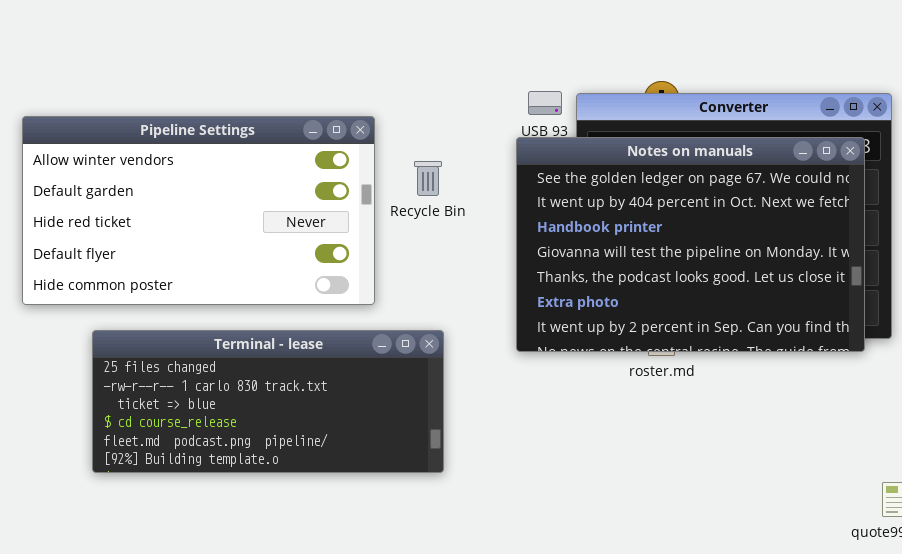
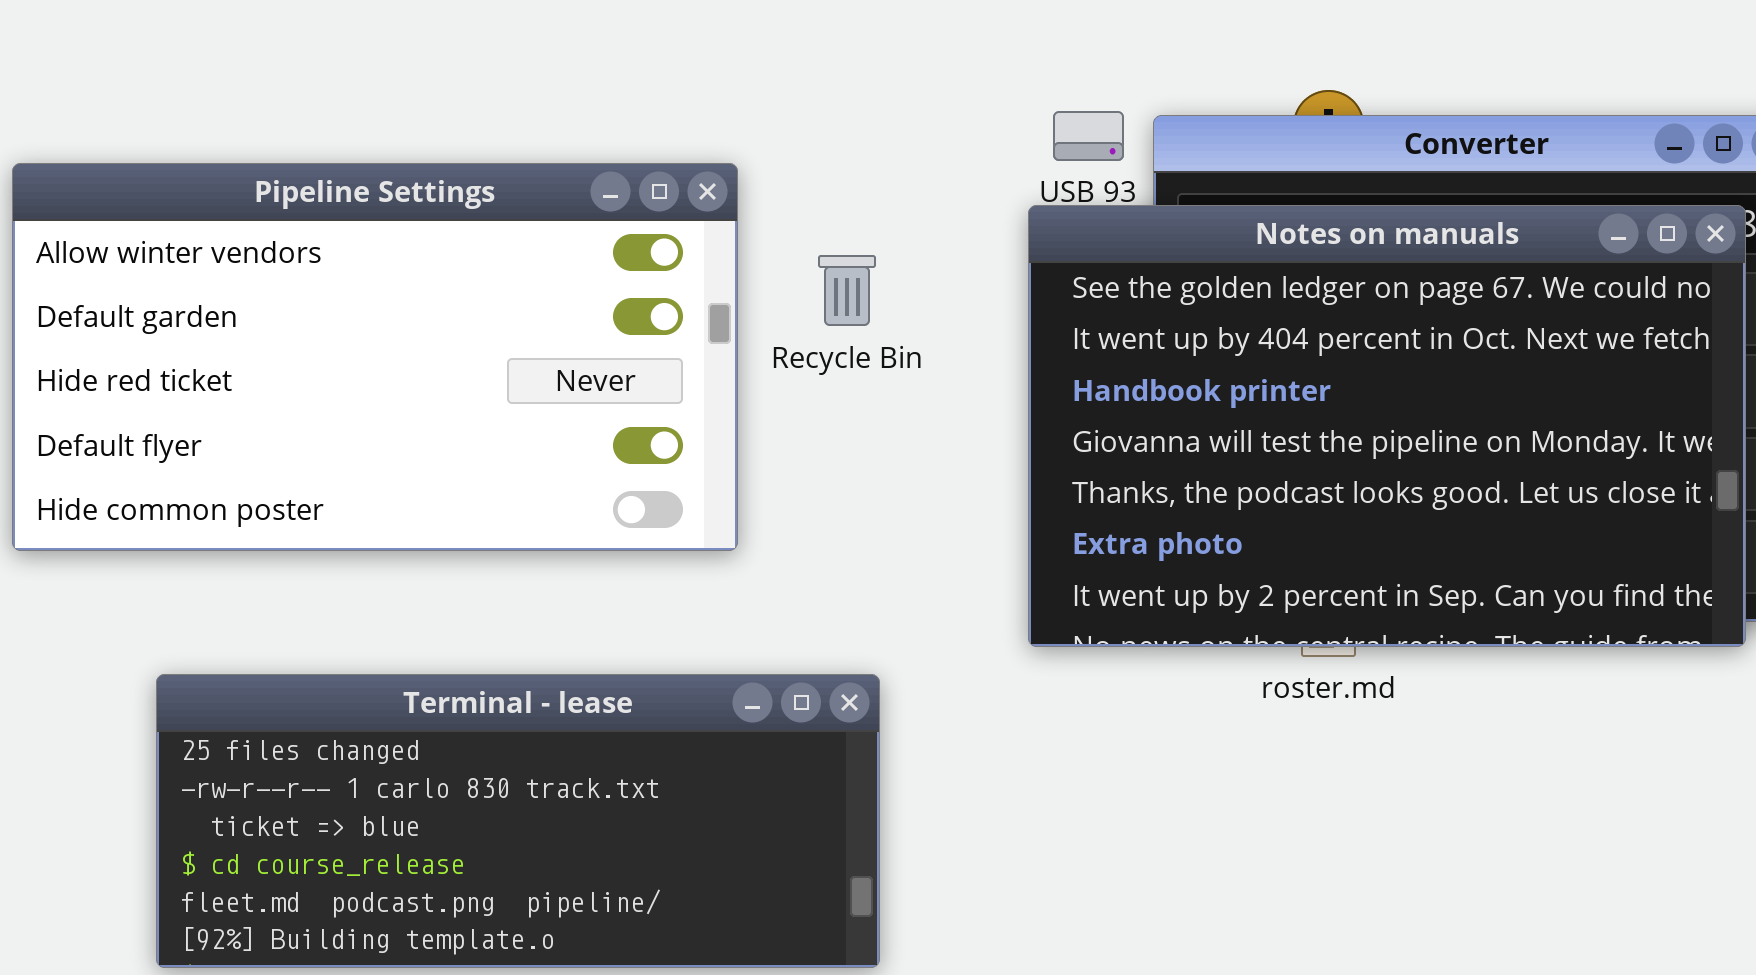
Terminal - lease: [92,330,444,473] -> [156,674,880,968], moved

